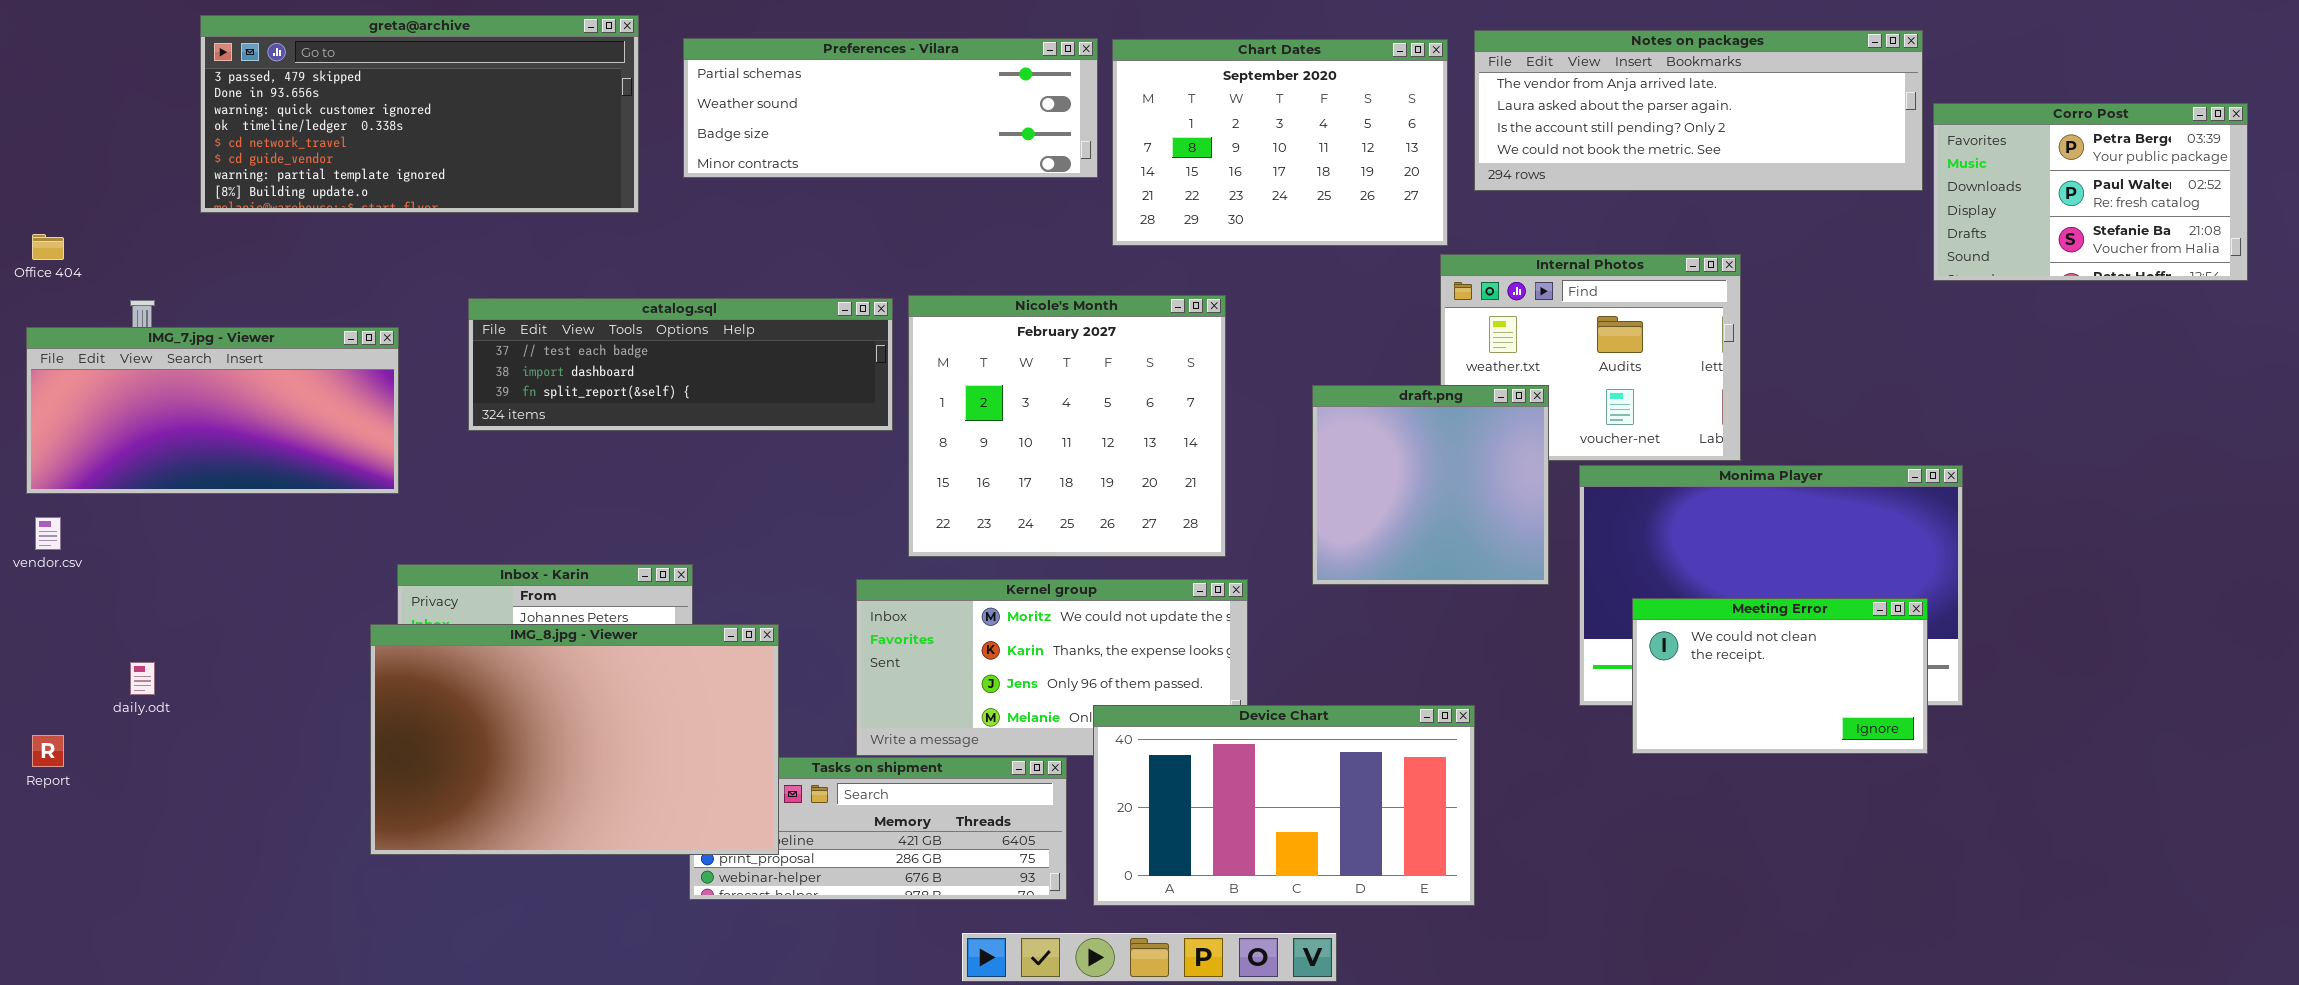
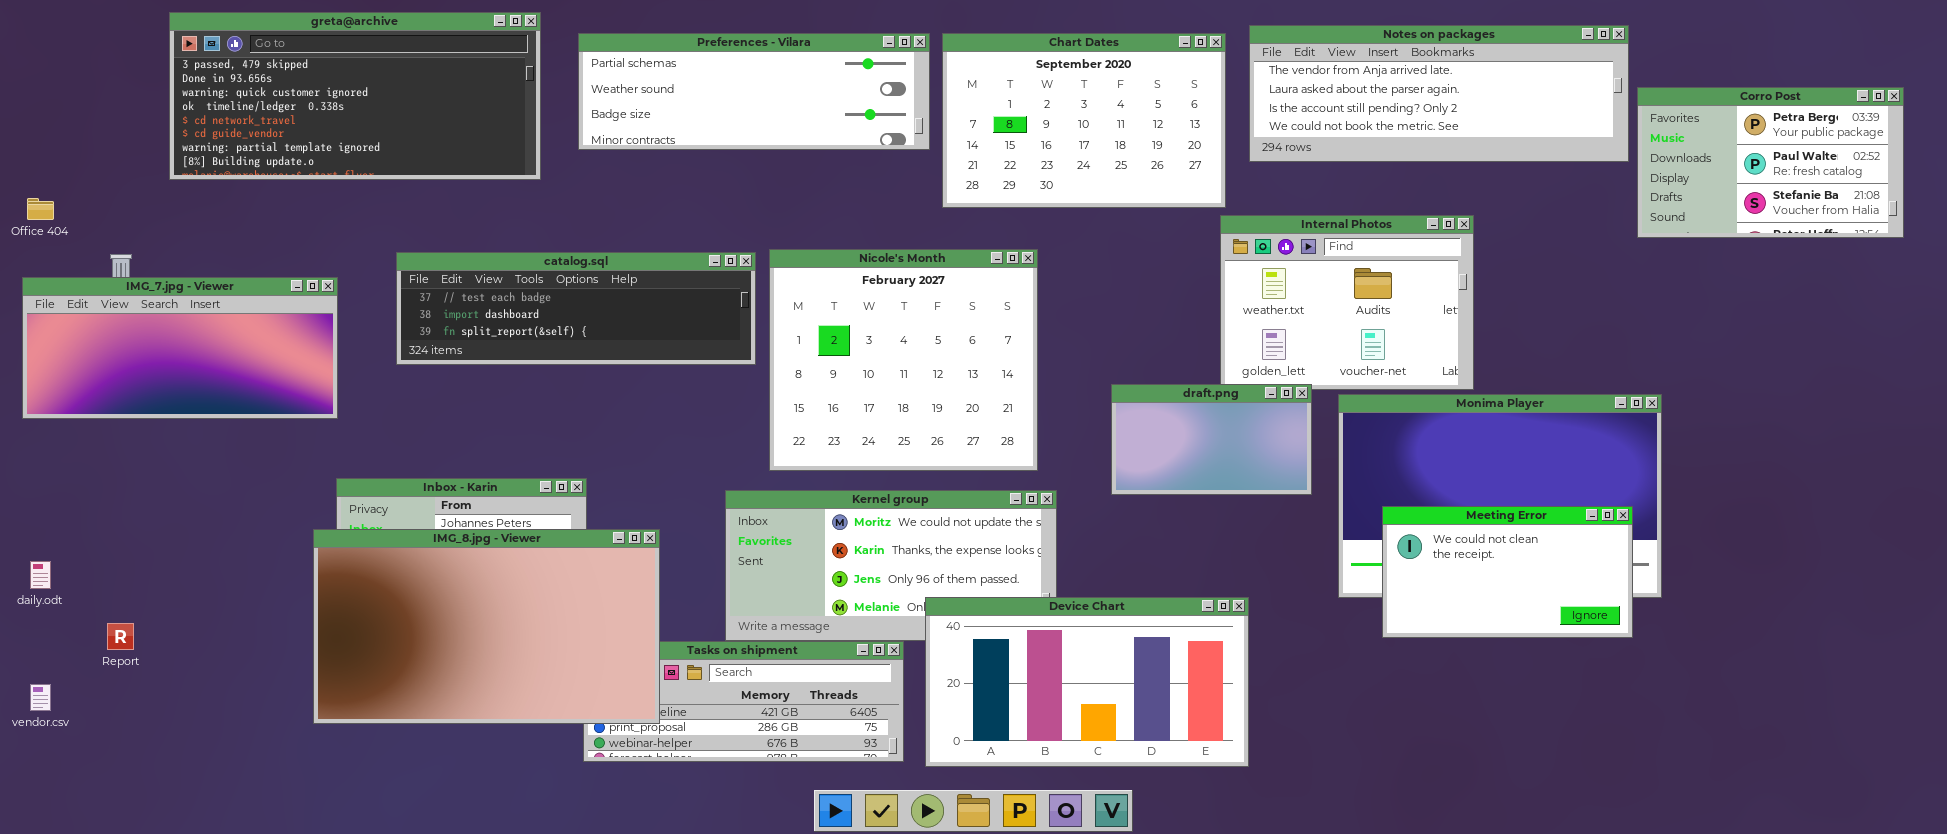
draft.png: [1312,385,1549,585] -> [1111,384,1312,495], resized
vendor.csv: [35,517,61,550] -> [30,684,51,711], moved
daily.odt: [130,662,155,695] -> [30,561,51,589], moved
Report: [32,735,64,767] -> [107,623,134,650], moved

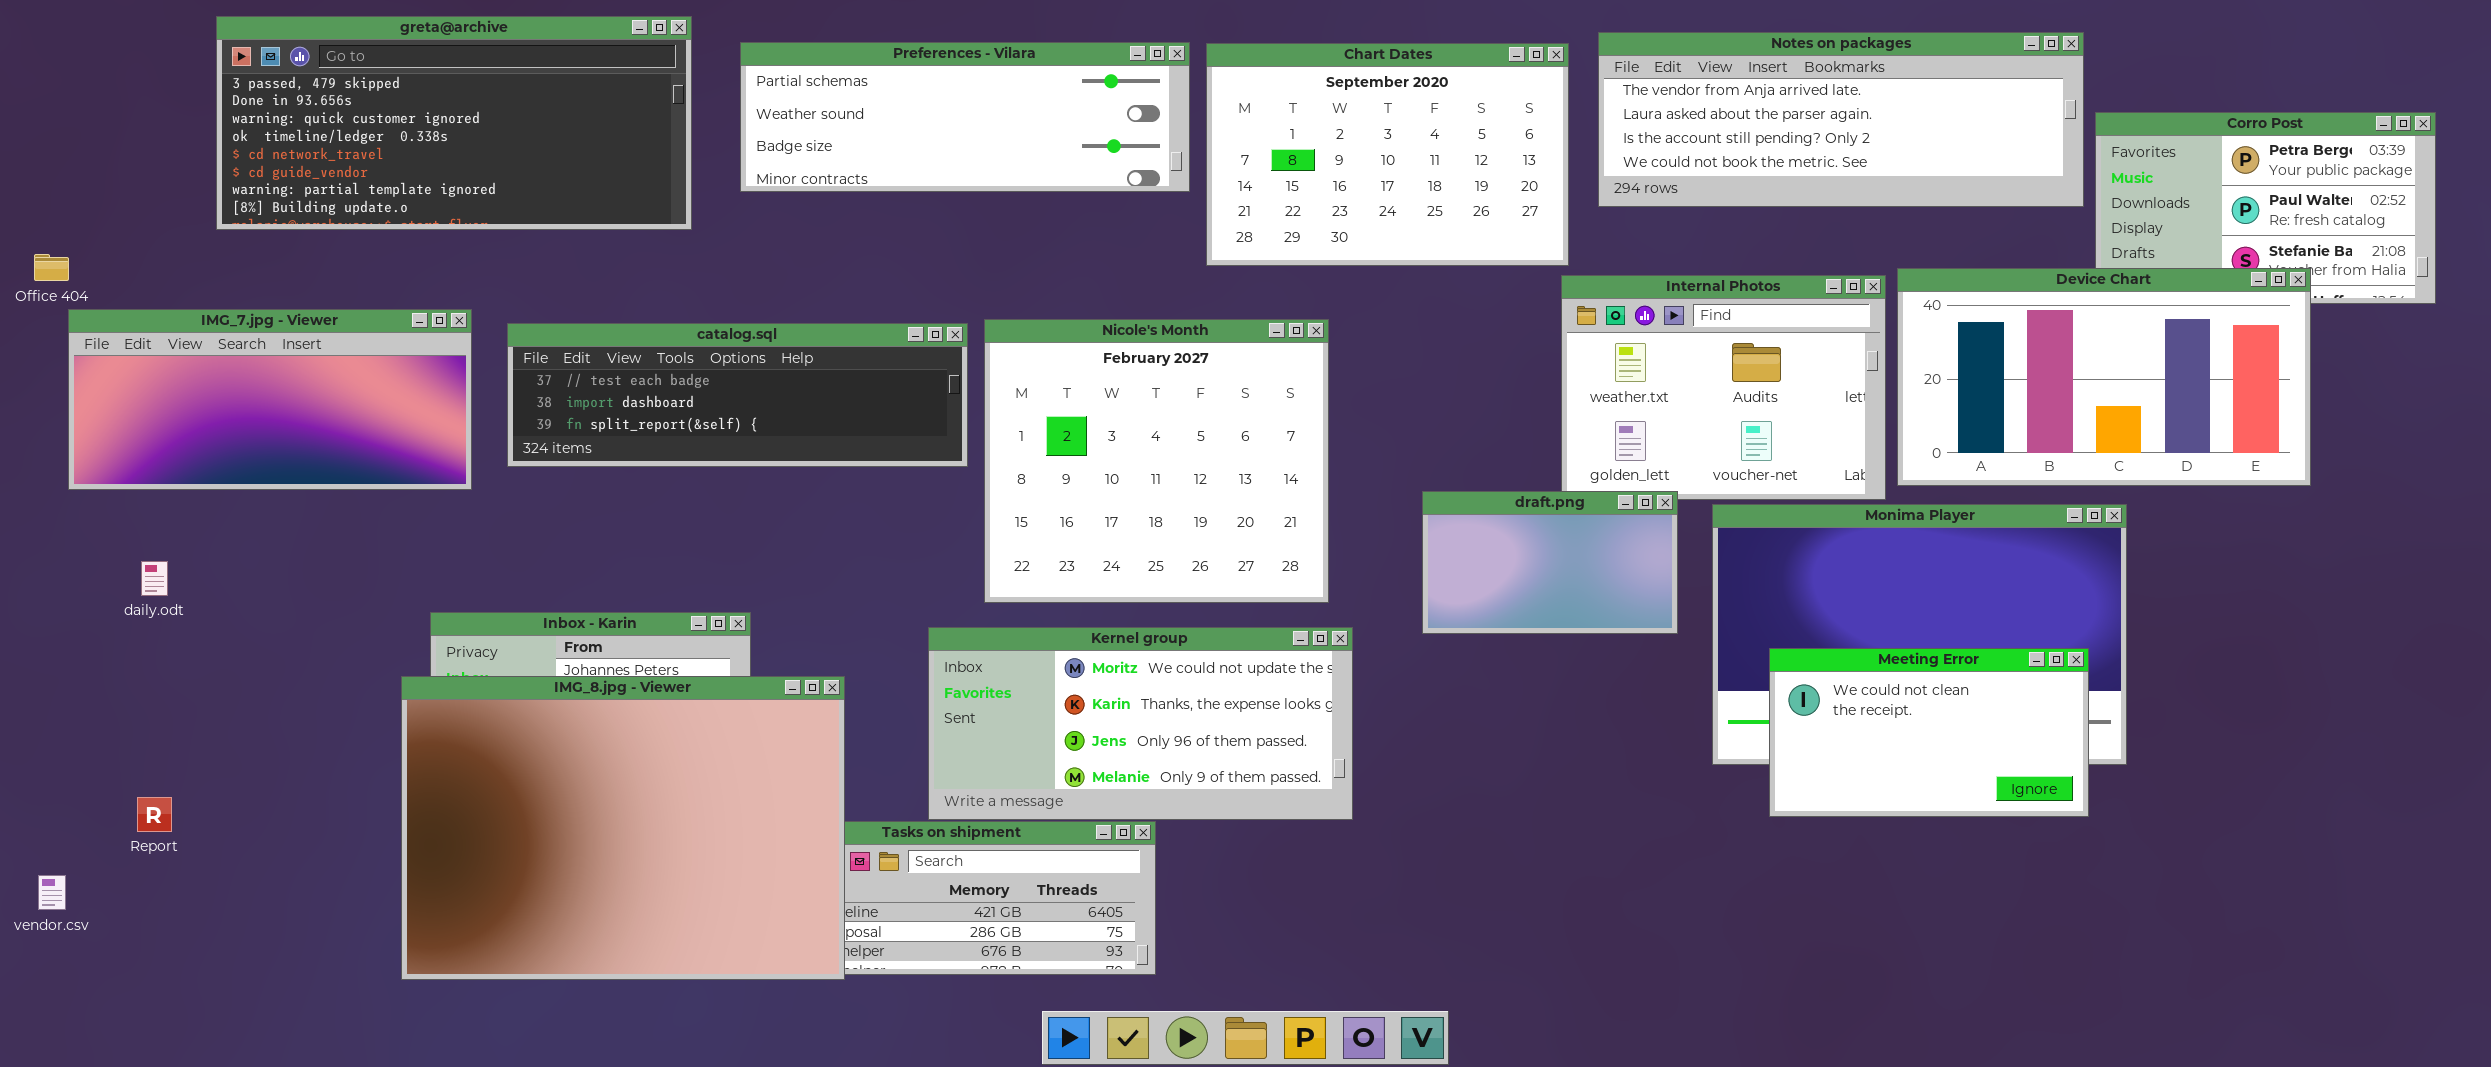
IMG_7.jpg - Viewer: [22,277,338,419] -> [68,309,472,490], moved
IMG_8.jpg - Viewer: [313,529,660,724] -> [401,676,845,980], resized
daily.odt: [30,561,51,589] -> [141,561,168,596], moved
Device Chart: [925,597,1249,767] -> [1897,268,2311,486], moved

